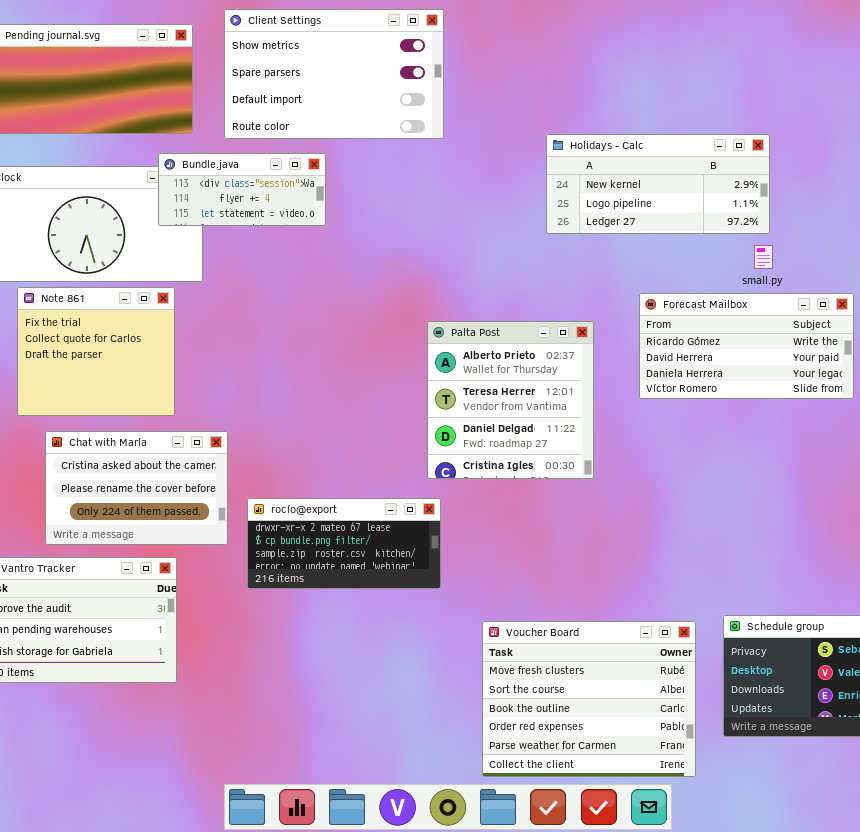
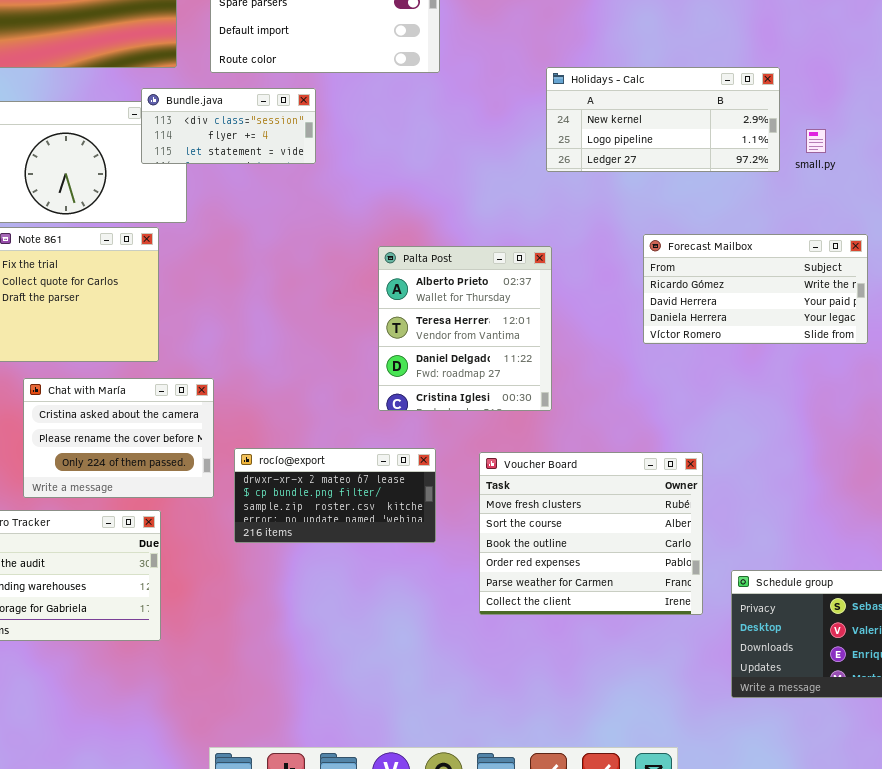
small.py: [754,245,773,269] -> [806,129,826,153], moved
Palta Post: [427,321,594,479] -> [378,246,552,411], moved
Voucher Board: [482,621,696,777] -> [479,452,703,615], moved

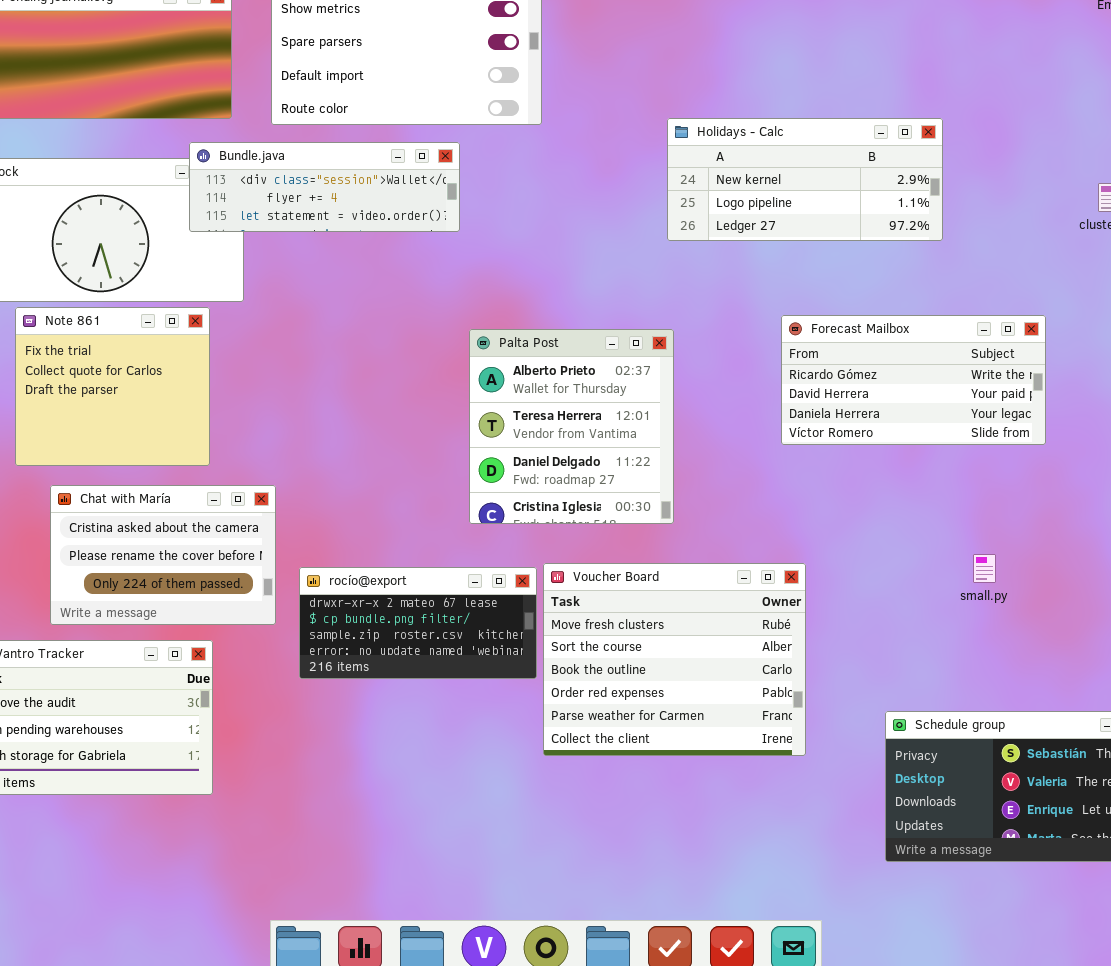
Bundle.java: [141,88,316,164] -> [189,142,460,232], resized
small.py: [806,129,826,153] -> [973,554,996,583], moved
Voucher Board: [479,452,703,615] -> [543,563,806,756], moved

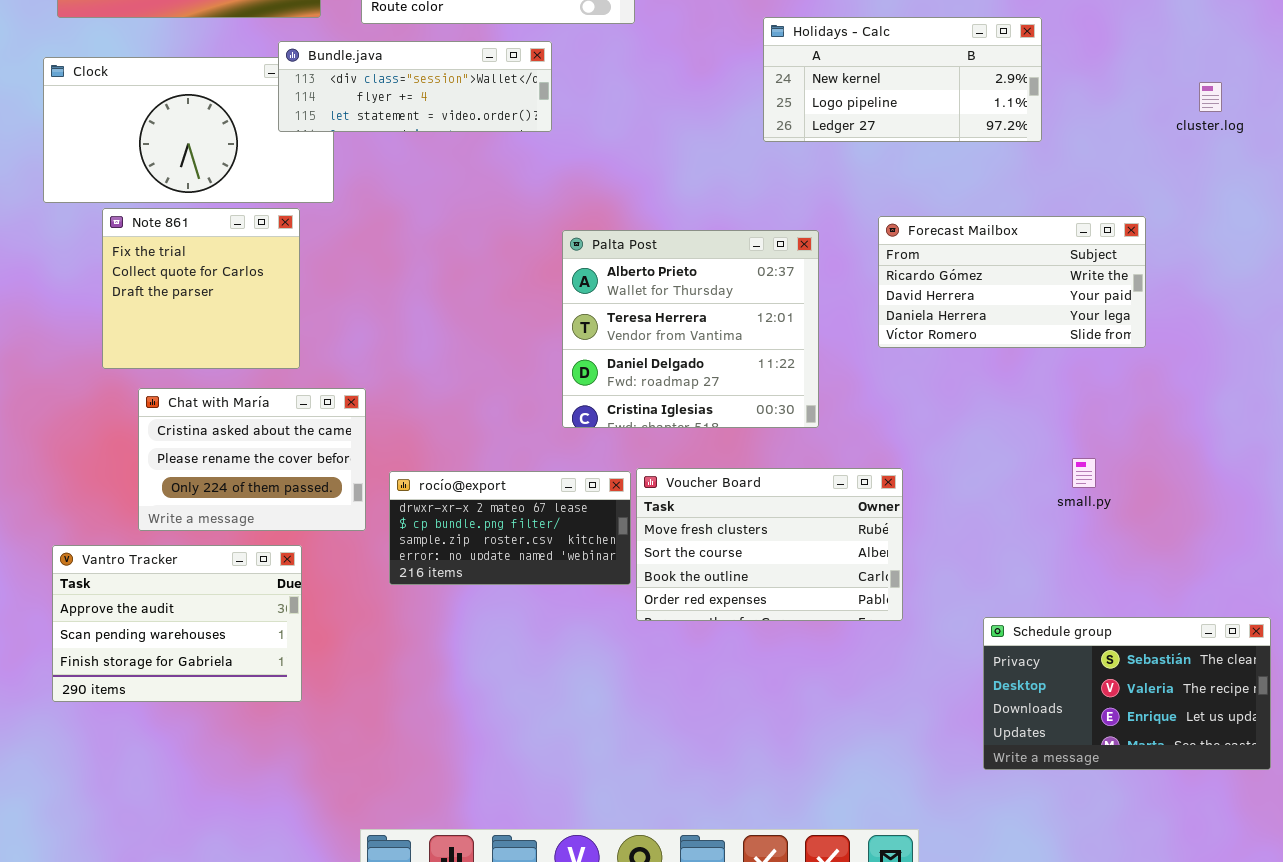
Palta Post: [469,329,674,524] -> [562,230,819,428], resized
Voucher Board: [543,563,806,756] -> [636,468,903,621], resized

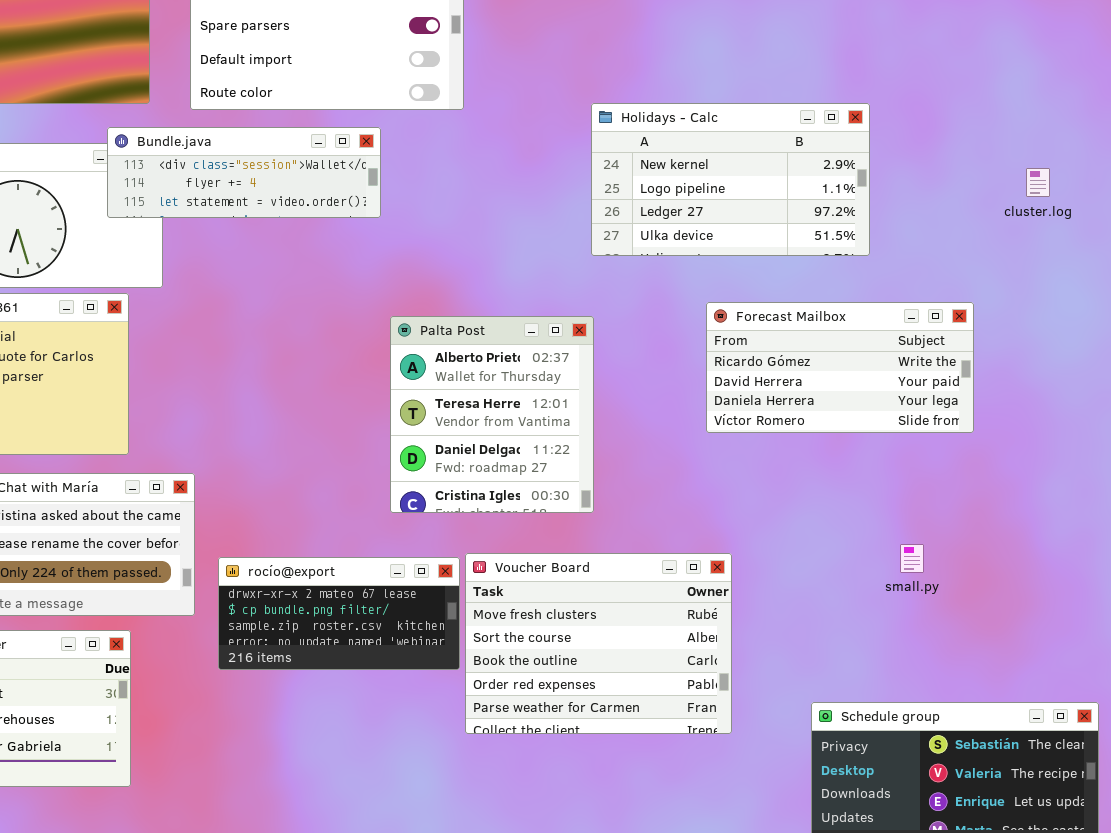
Holidays - Calc: [763,17,1042,142] -> [591,103,870,256], resized
Palta Post: [562,230,819,428] -> [390,316,594,513], resized
Voucher Board: [636,468,903,621] -> [465,553,732,734], resized

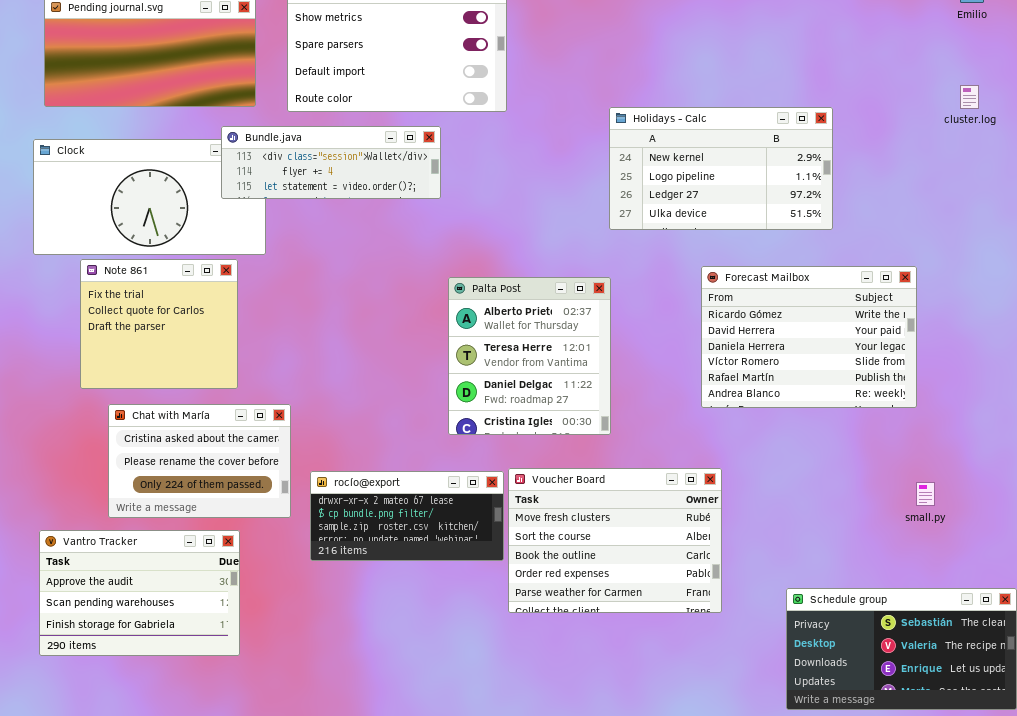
cluster.log: [1026,168,1050,197] -> [960,85,979,109], moved
Forecast Mailbox: [706,302,974,433] -> [701,266,917,408], resized
small.py: [900,544,924,573] -> [916,482,935,506], moved

